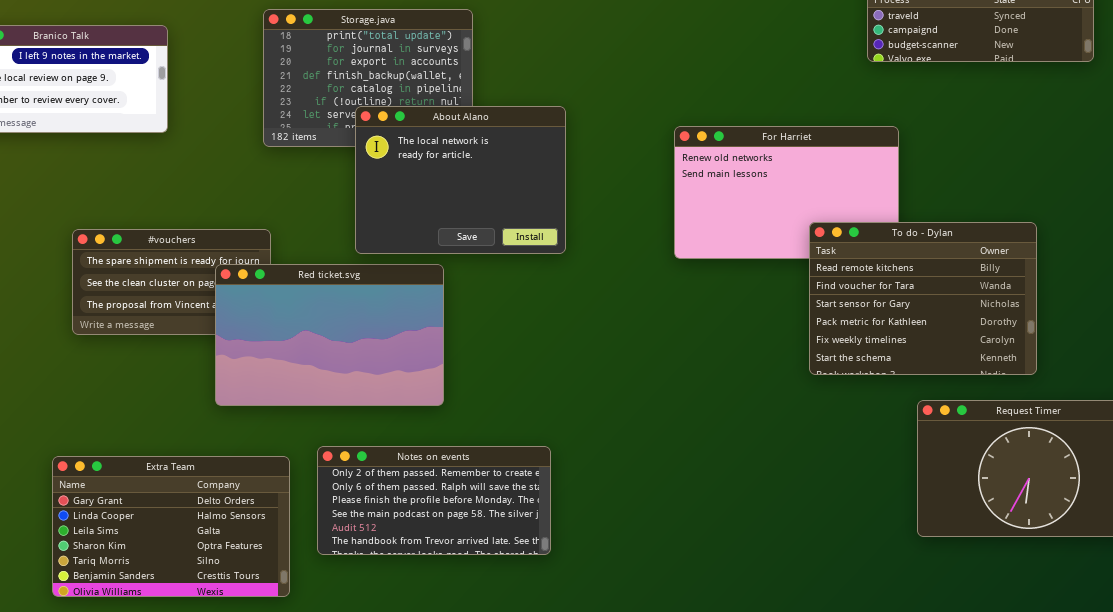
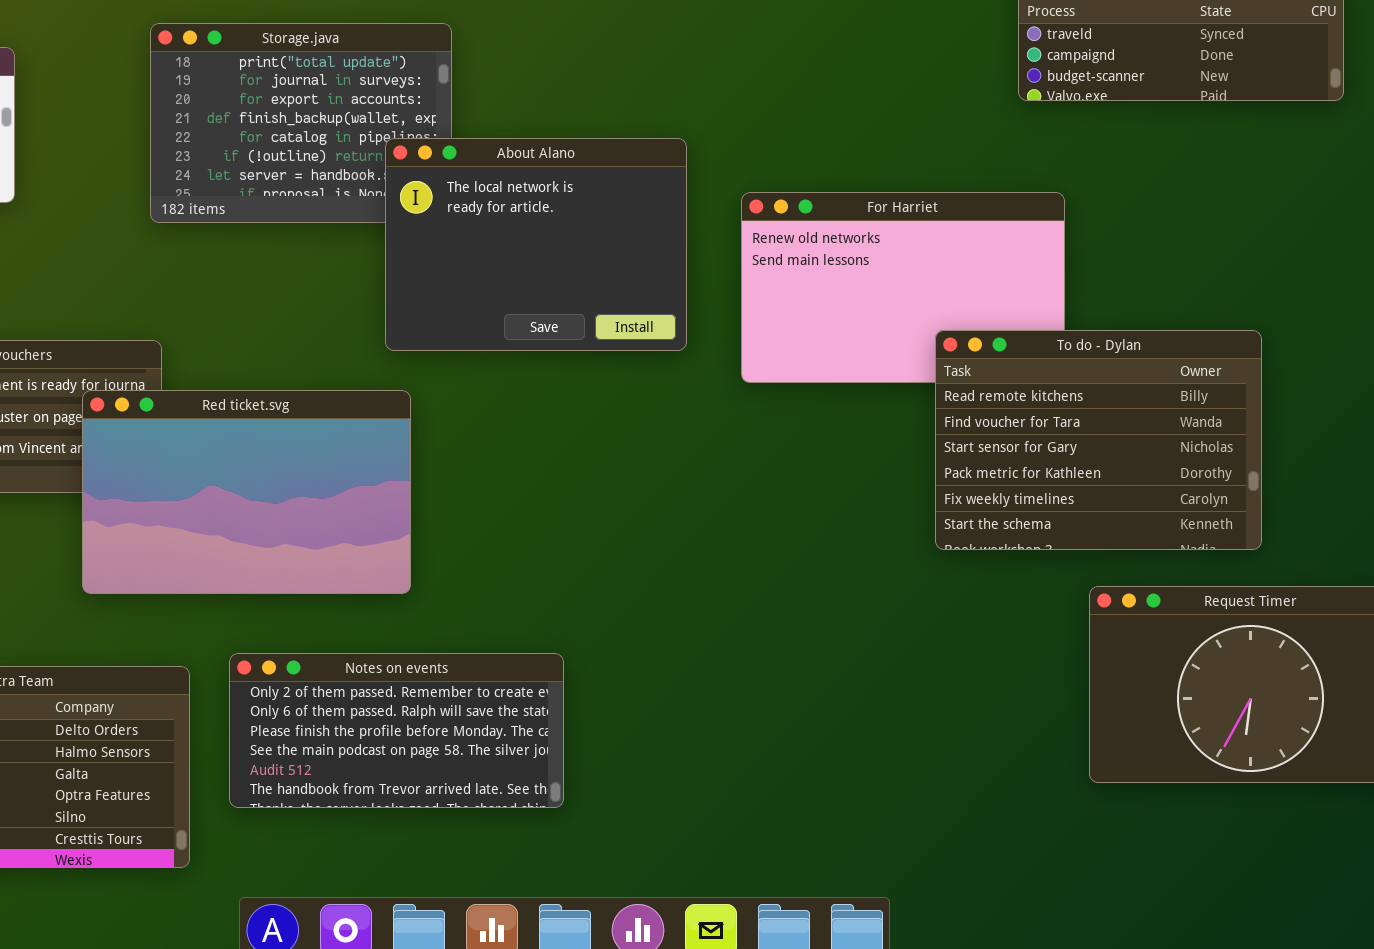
About Alano: [355,106,566,254] -> [385,138,687,351], moved

